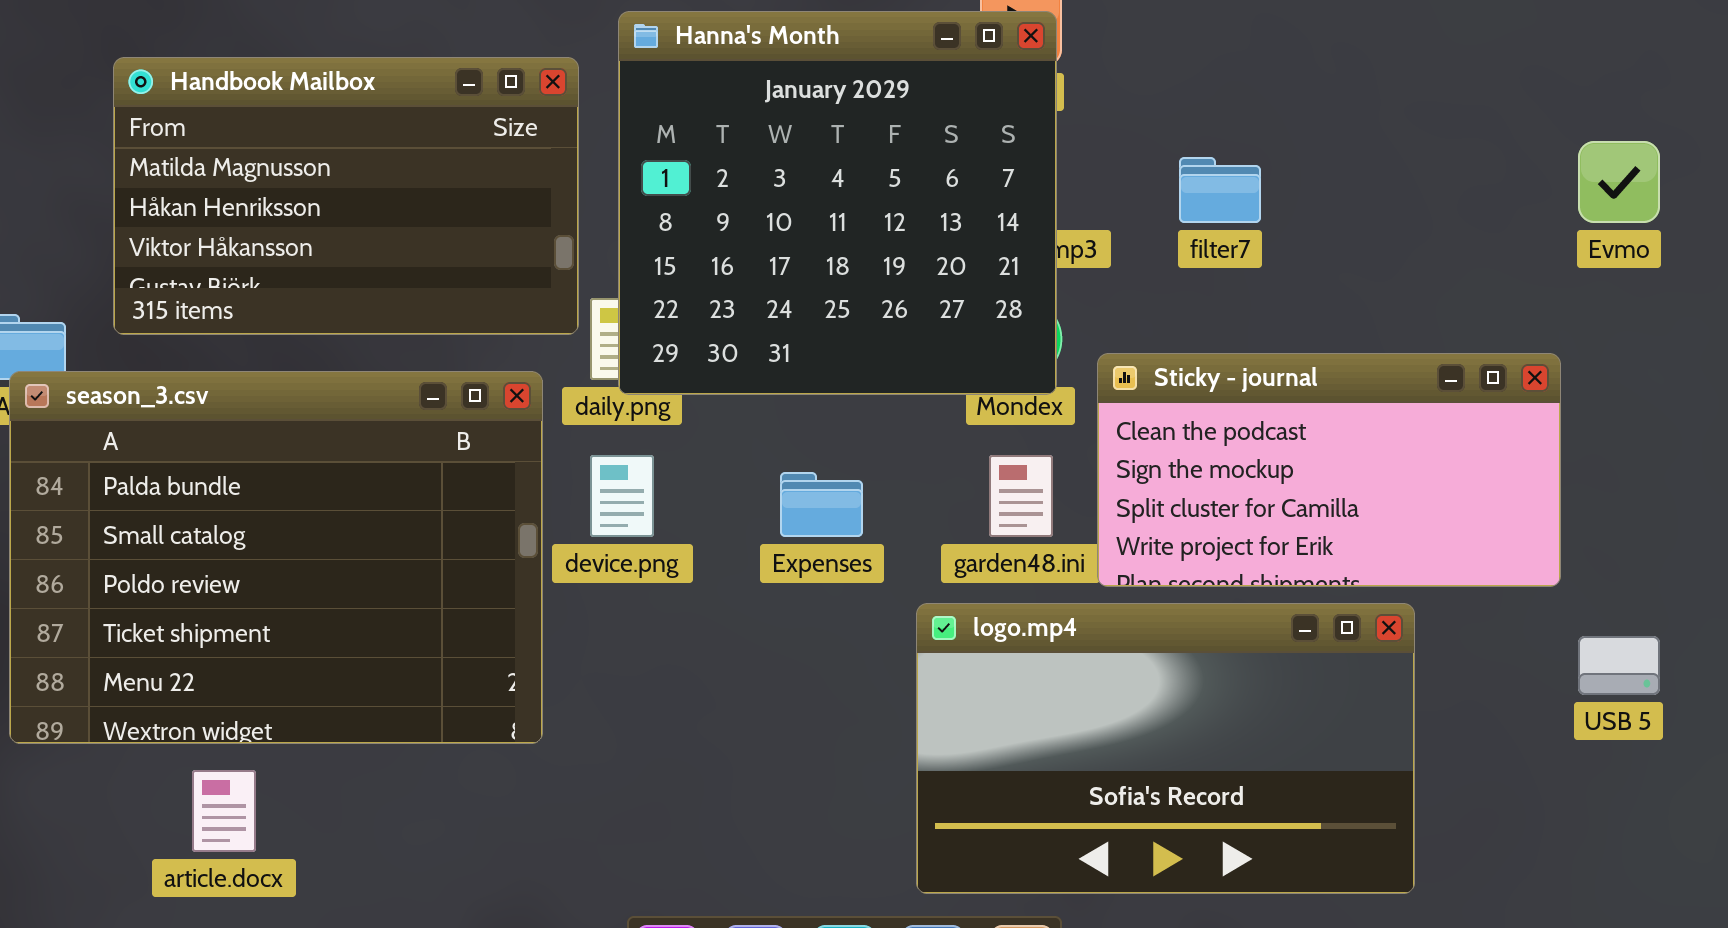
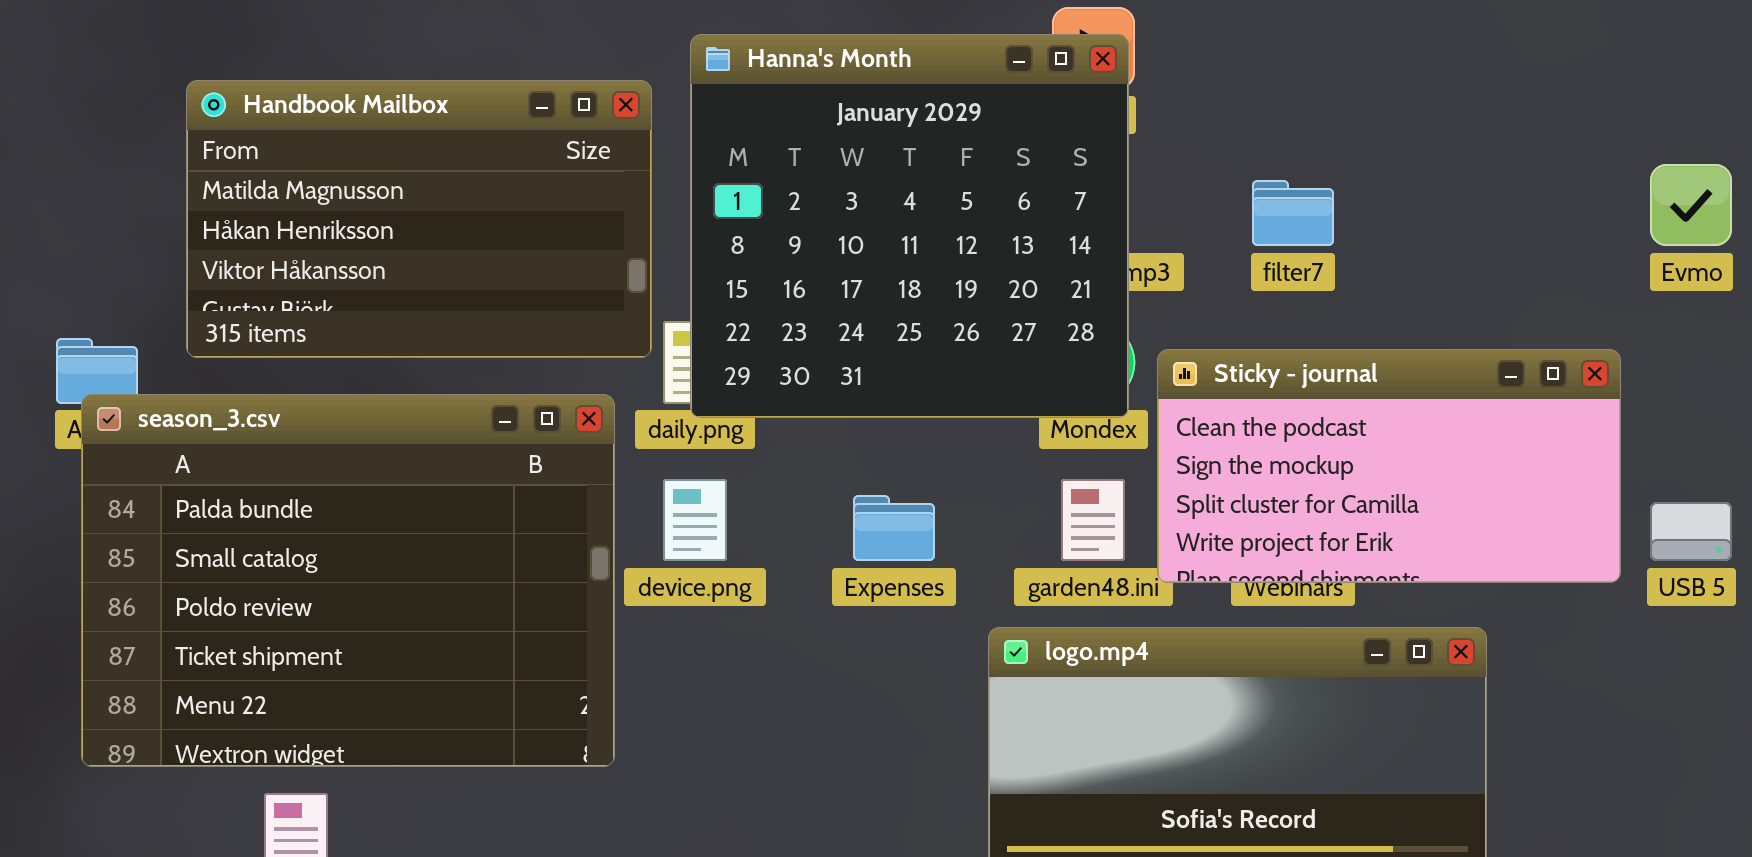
Sticky - journal: [1097,353,1561,587] -> [1157,349,1621,583], moved
USB 5: [1578,636,1660,695] -> [1650,502,1732,561], moved

